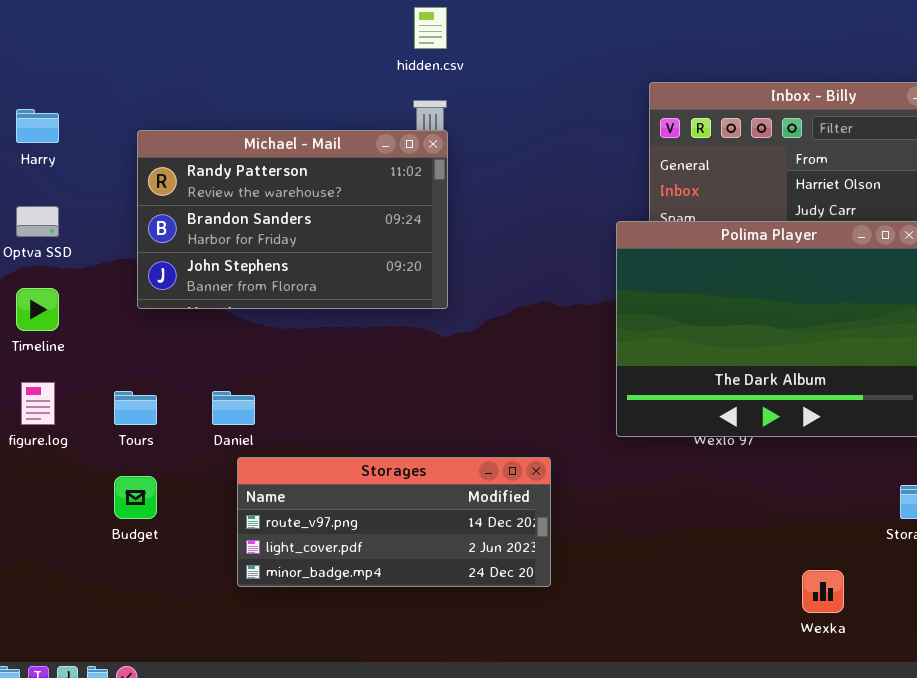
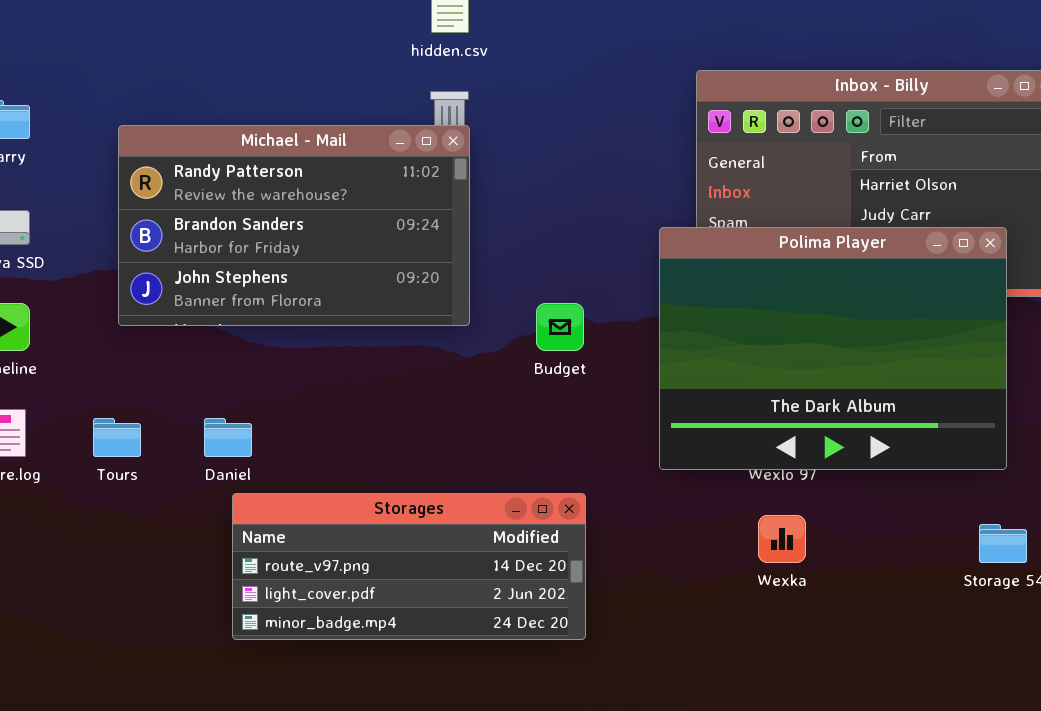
Budget: [114,476,157,519] -> [536,303,584,351], moved
Wexka: [802,570,844,613] -> [758,515,806,563], moved

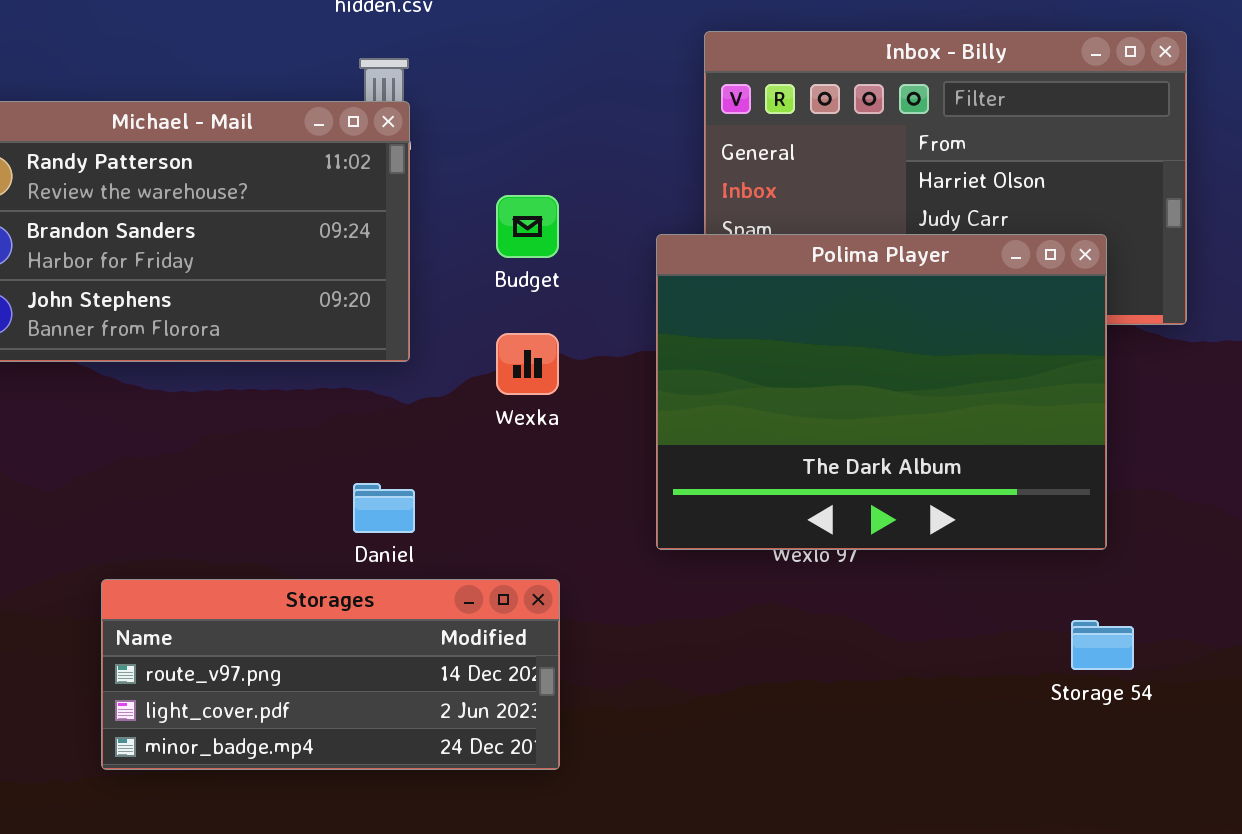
Budget: [536,303,584,351] -> [496,195,559,258], moved
Daniel: [204,418,252,457] -> [353,483,415,533], moved
Wexka: [758,515,806,563] -> [496,333,559,395], moved

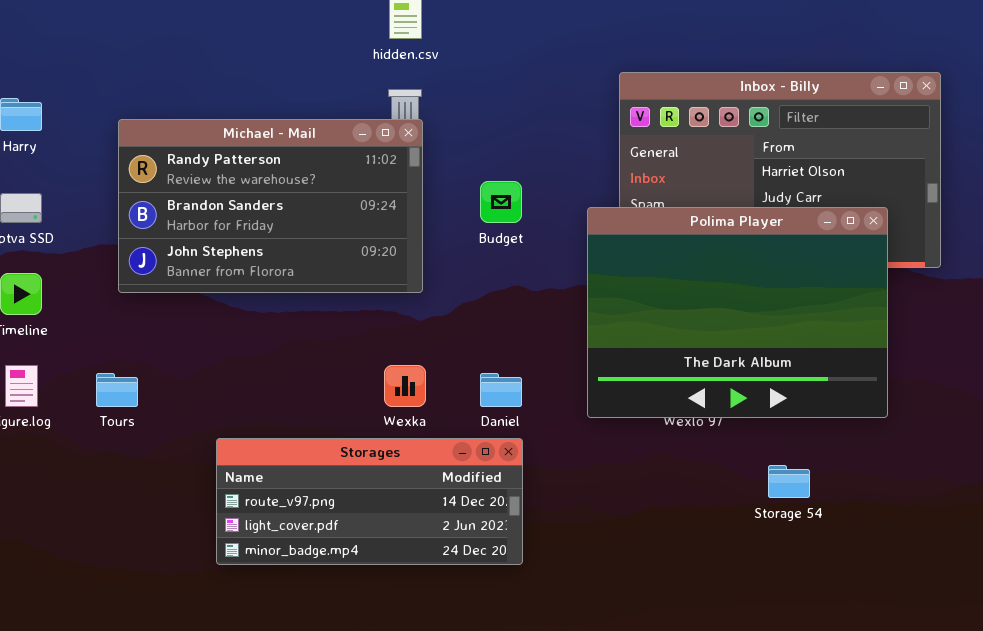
Wexka: [496,333,559,395] -> [384,365,426,407], moved
Daniel: [353,483,415,533] -> [480,373,522,407], moved
Storage 54: [1071,620,1134,670] -> [768,465,810,498], moved

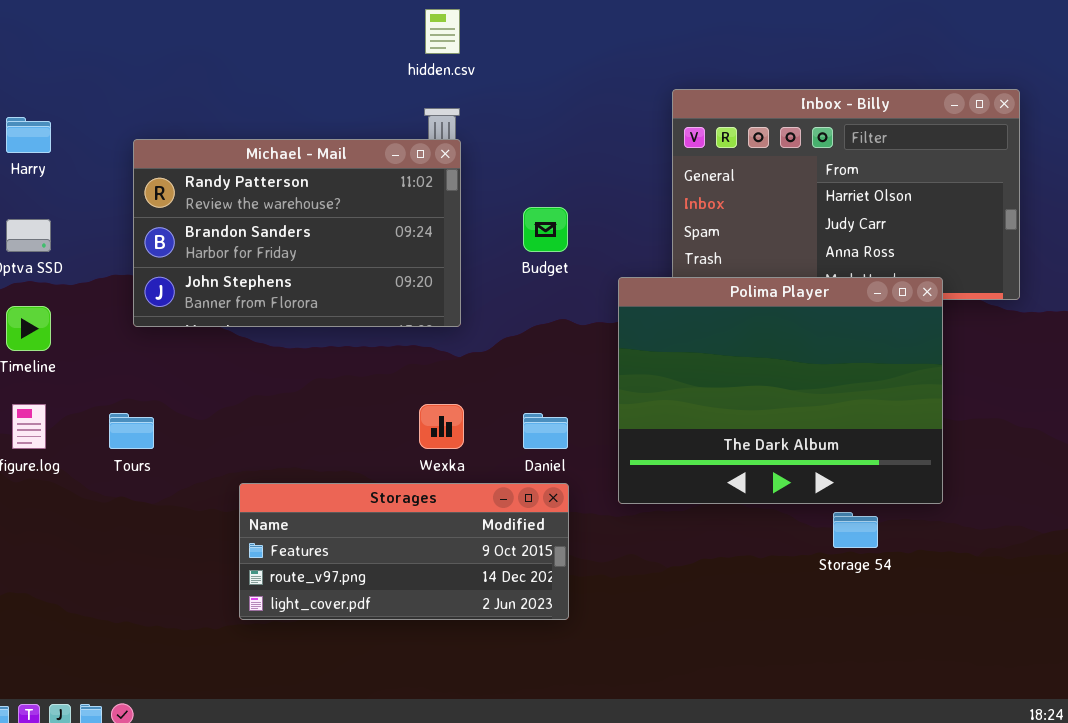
Polima Player: [587,207,888,418] -> [618,277,943,504], moved
Storages: [216,438,523,565] -> [239,483,569,620], scrolled up 1 row

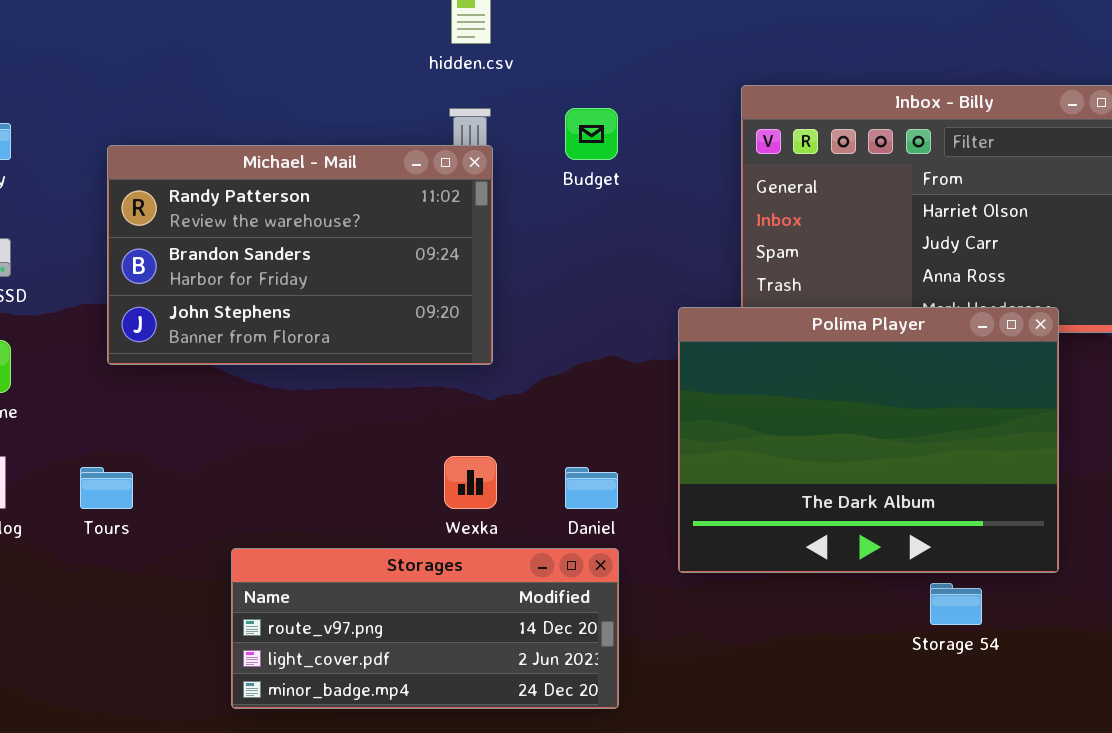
Budget: [523,207,568,252] -> [565,108,618,160], moved
Storages: [239,483,569,620] -> [231,548,619,709], scrolled down 1 row

